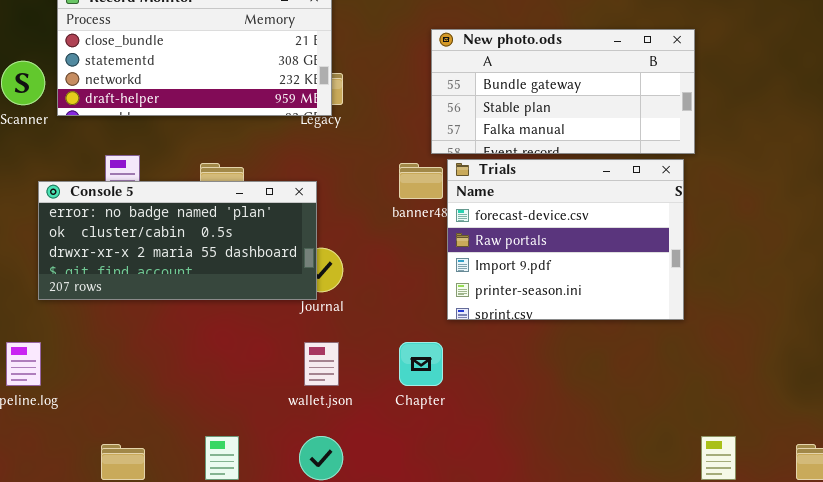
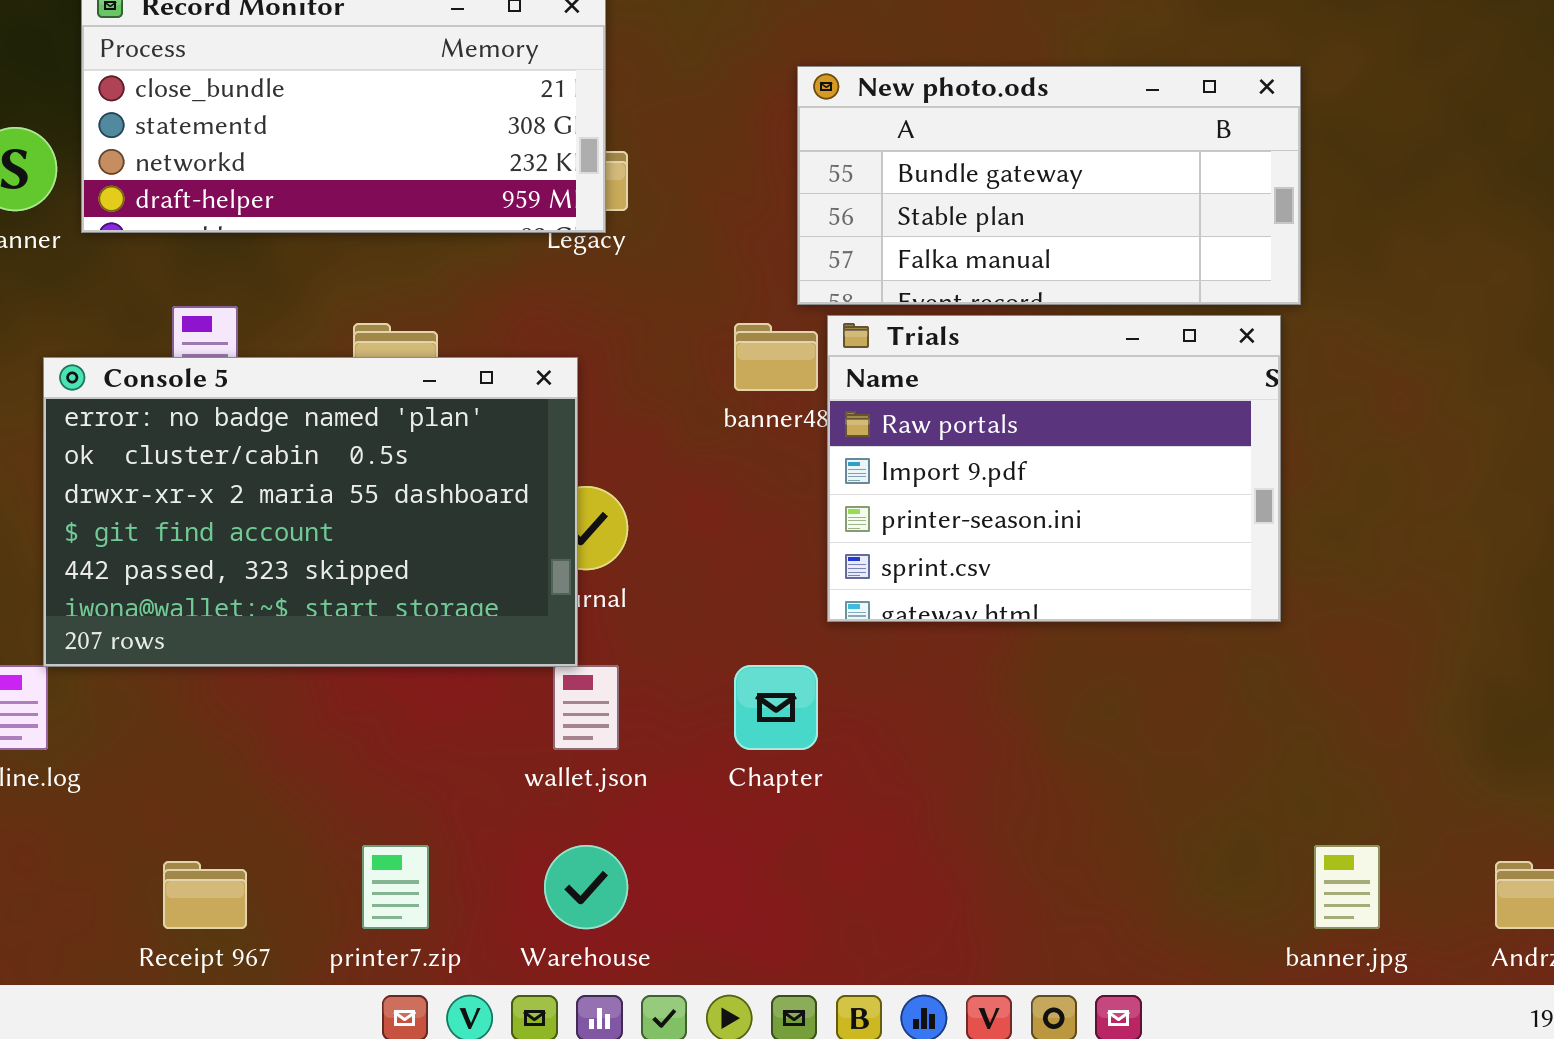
Trials: [447,159,684,320] -> [827,315,1281,622], scrolled down 1 row
Console 5: [38,181,317,300] -> [43,357,578,667], resized

